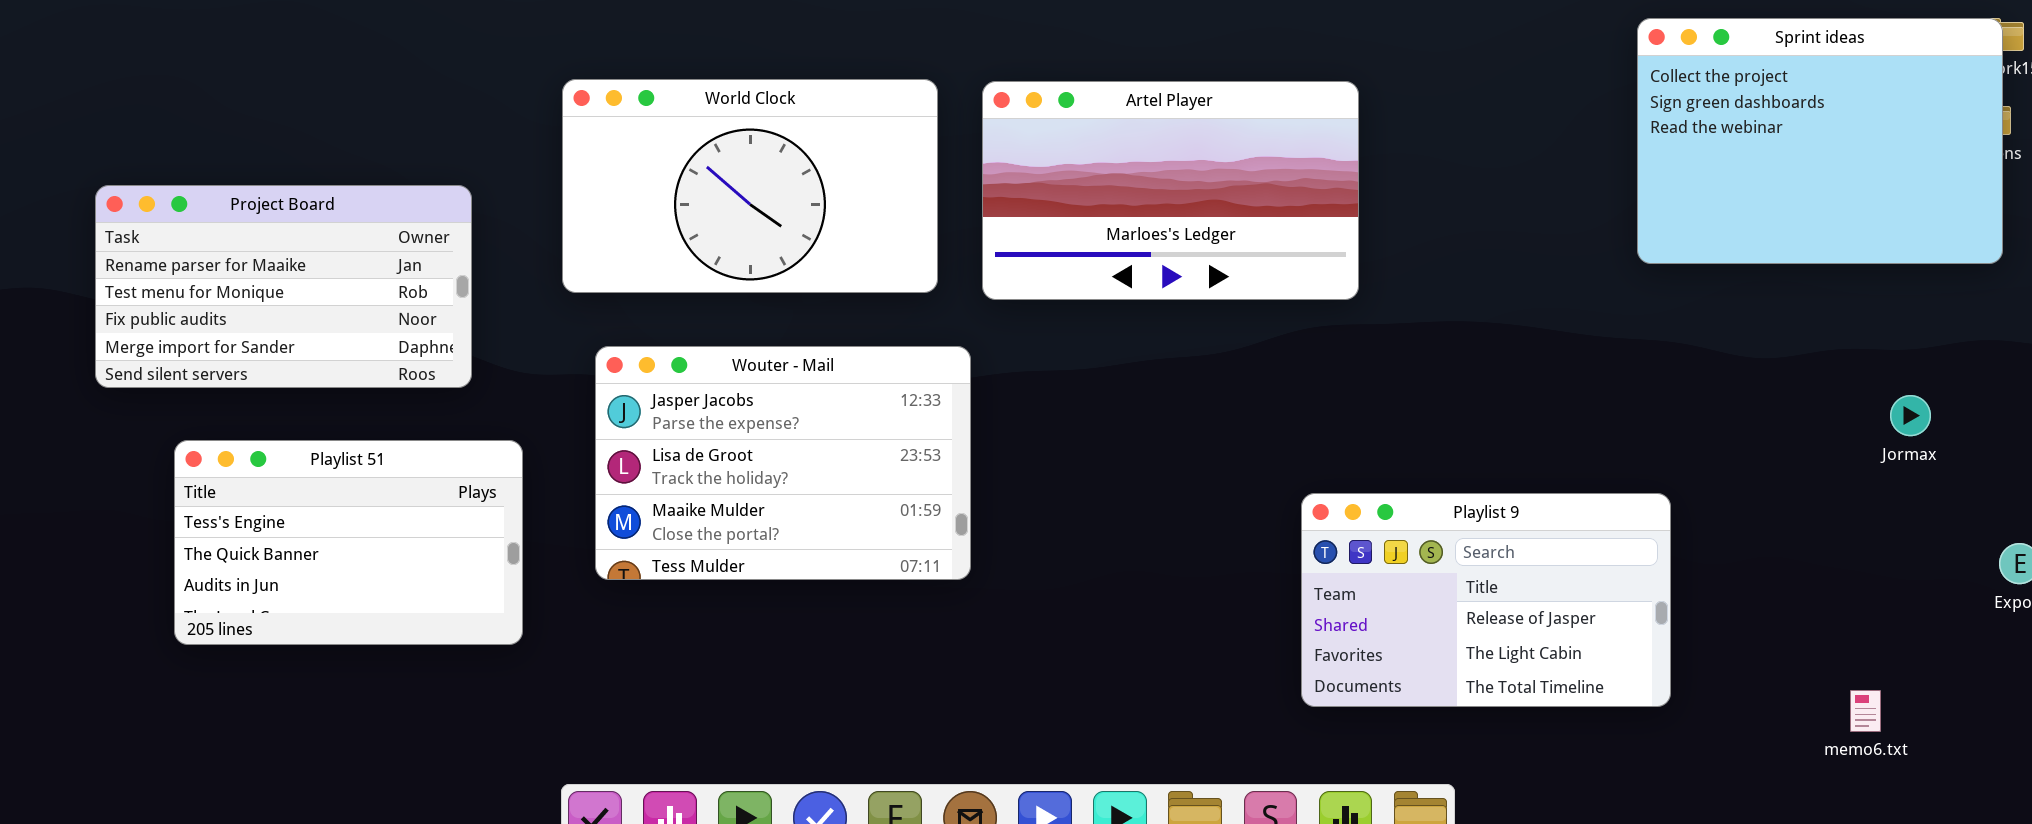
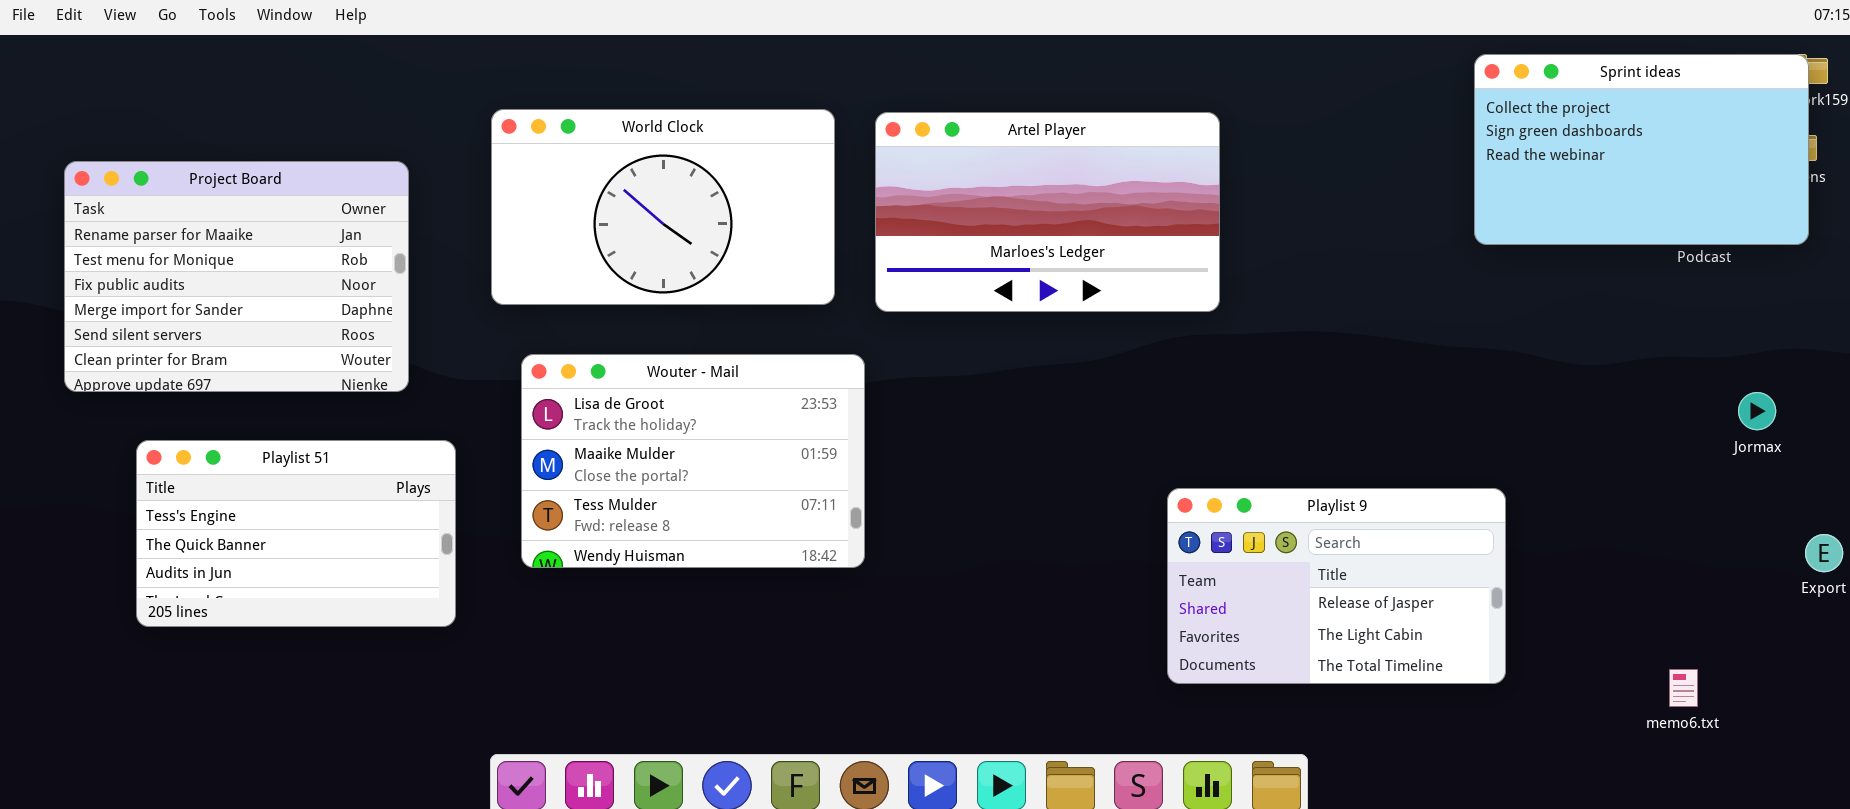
Sprint ideas: [1637,18,2003,264] -> [1474,54,1809,245], resized
Project Board: [95,185,472,388] -> [64,161,409,392], resized
Wouter - Mail: [595,346,971,580] -> [521,354,865,568], scrolled down 1 row
Jormax: [1890,395,1931,436] -> [1738,392,1776,430], moved

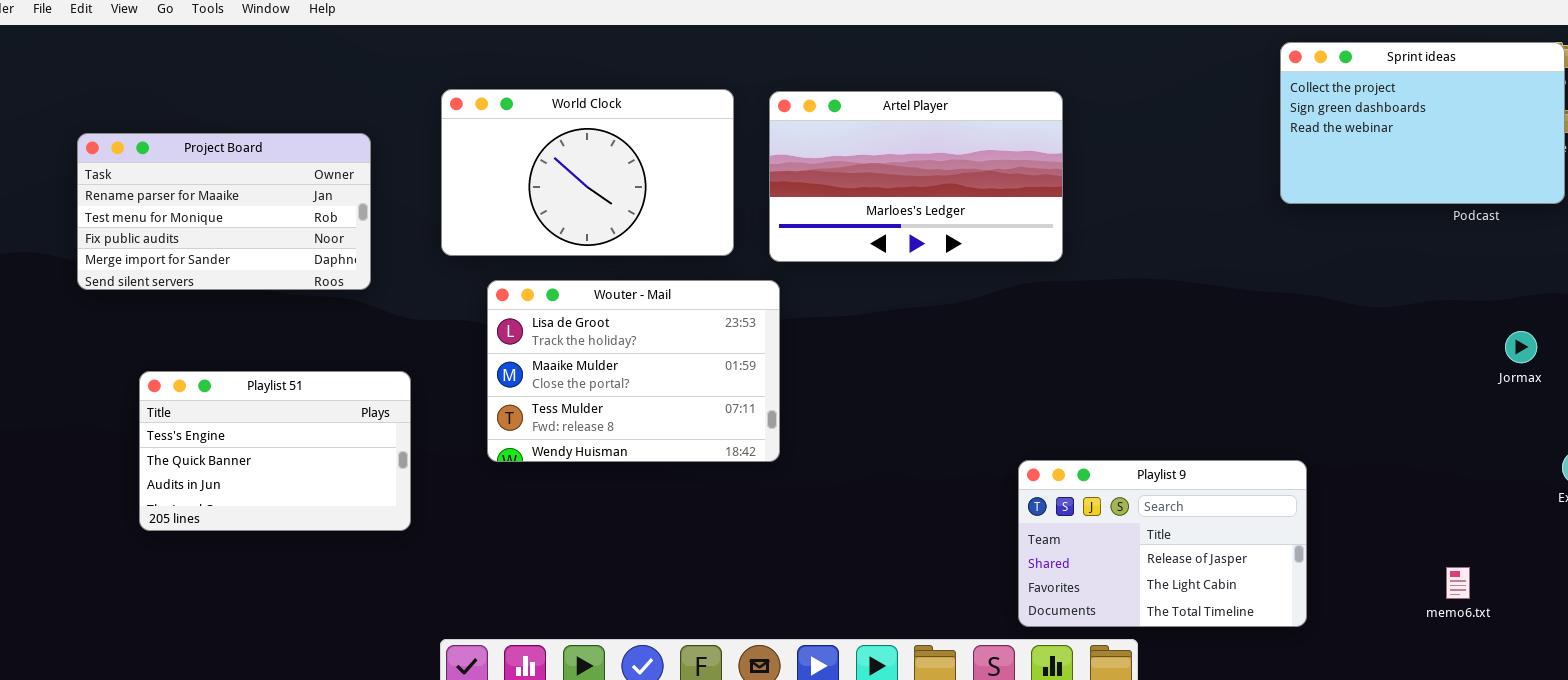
Project Board: [64,161,409,392] -> [77,133,371,290], resized
Wouter - Mail: [521,354,865,568] -> [487,280,780,462], moved
Playlist 9: [1167,488,1506,684] -> [1018,460,1307,627], moved

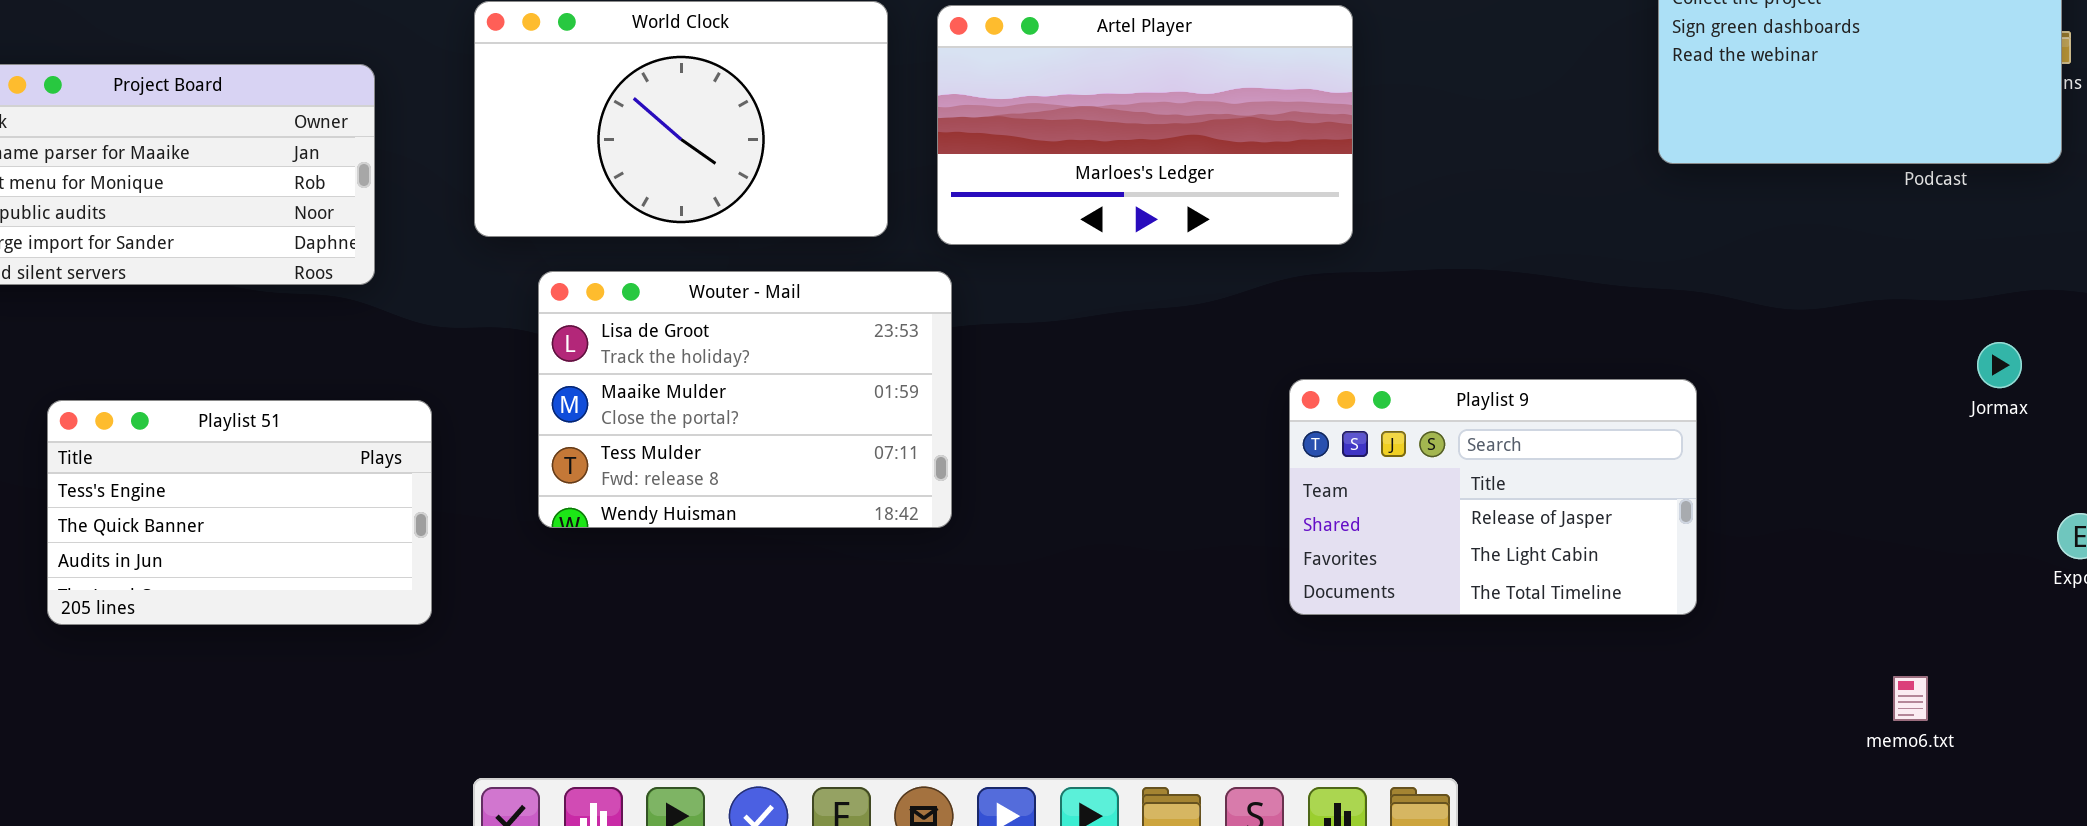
Playlist 9: [1018,460,1307,627] -> [1289,379,1697,615], moved

